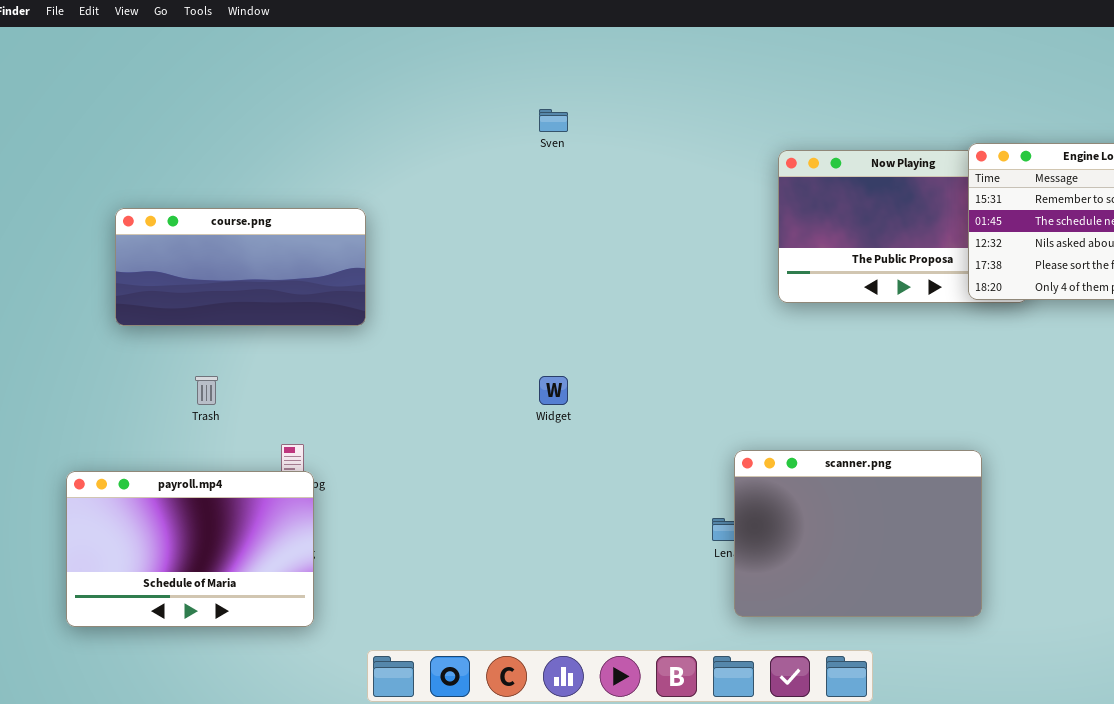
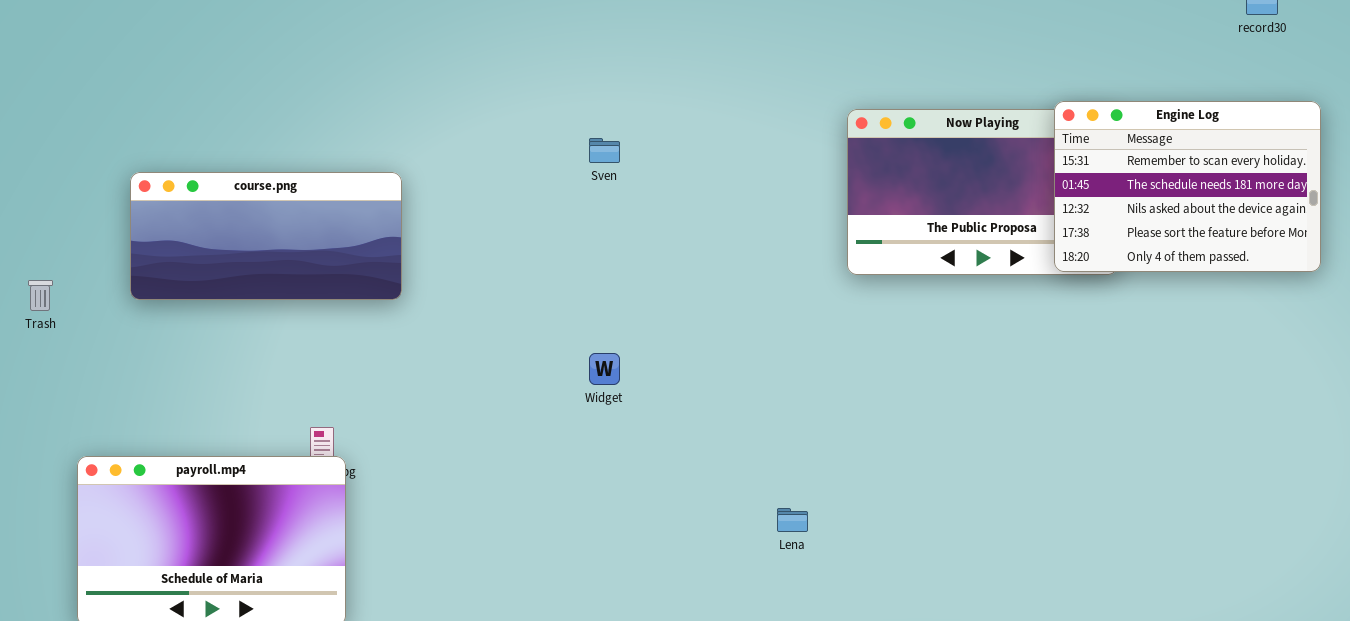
Sven: [539,109,568,132] -> [589,138,620,163], moved
Trash: [195,376,218,405] -> [28,280,53,311], moved
scanner.png: [734,450,982,617] -> none, closed

